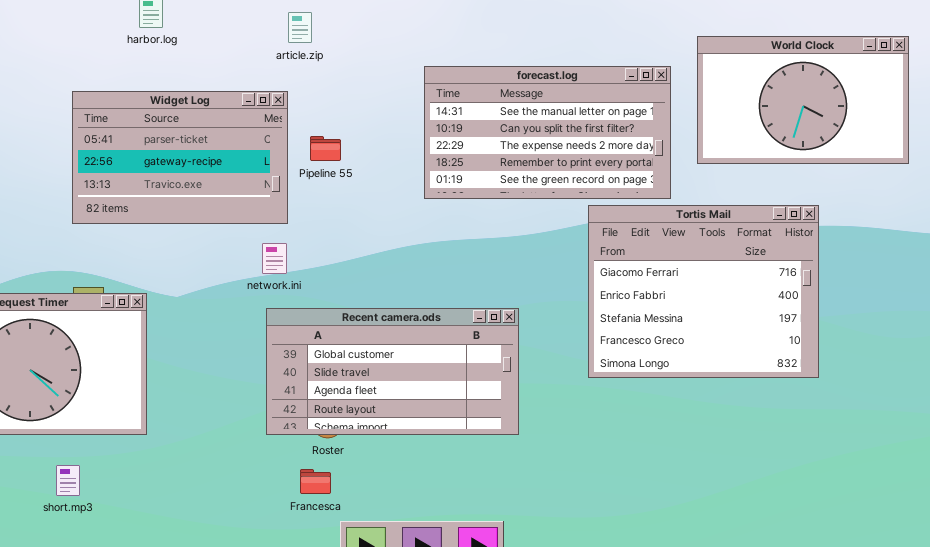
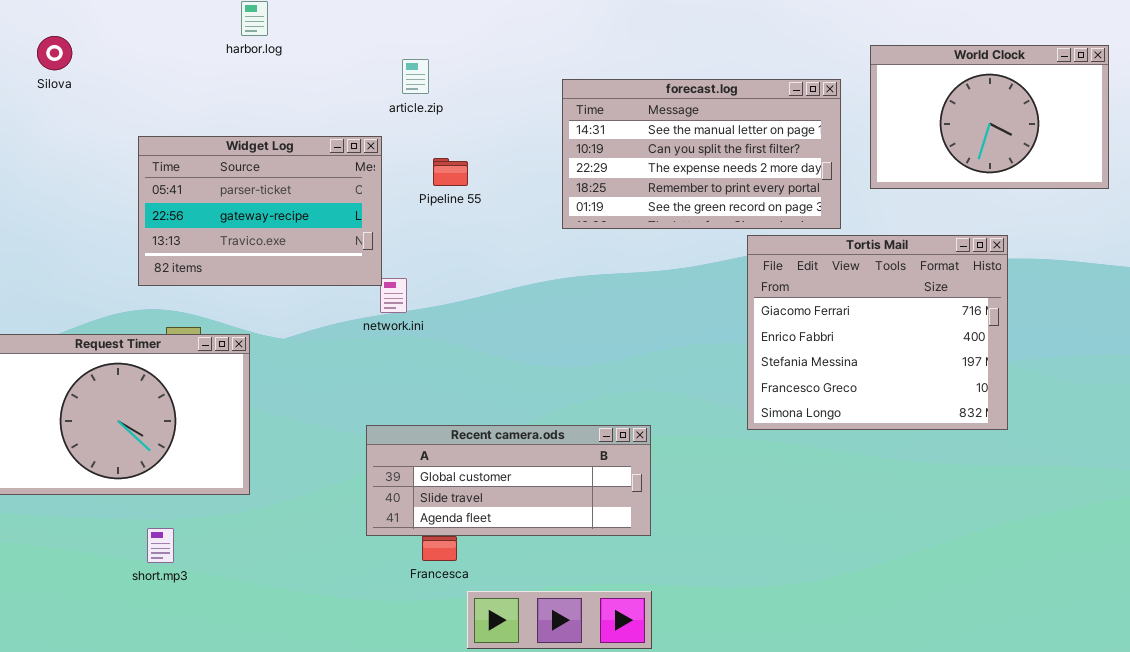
article.zip: [288,12,312,43] -> [402,59,429,94], moved
Widget Log: [72,91,288,224] -> [138,136,382,286], moved
Recent camera.ods: [266,308,519,435] -> [366,425,651,536], moved, resized

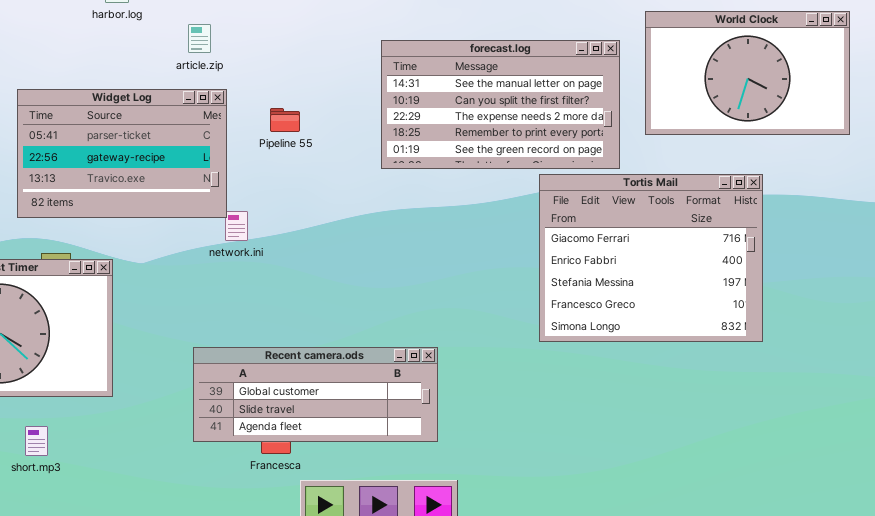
article.zip: [402,59,429,94] -> [188,24,211,53], moved
Recent camera.ods: [366,425,651,536] -> [193,347,438,442], moved

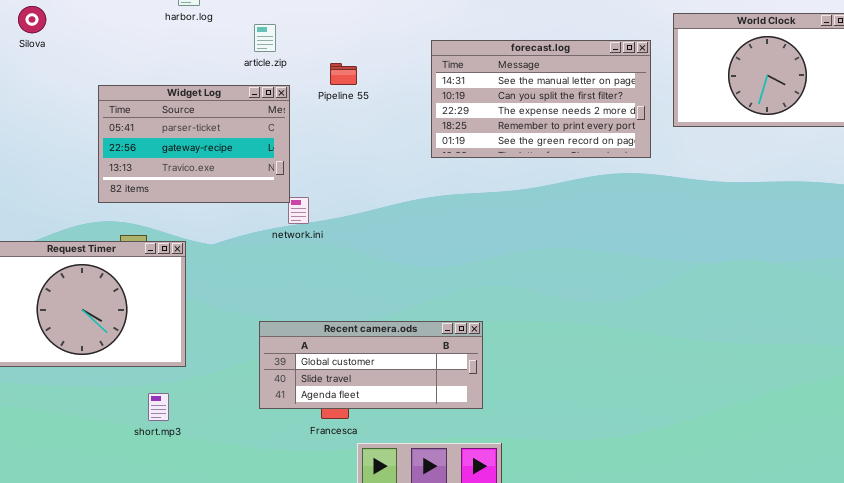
Pipeline 55: [270,108,300,132] -> [330,63,357,85], moved
Tortis Mail: [539,174,763,342] -> none, closed
short.mp3: [25,426,48,456] -> [148,393,169,421], moved

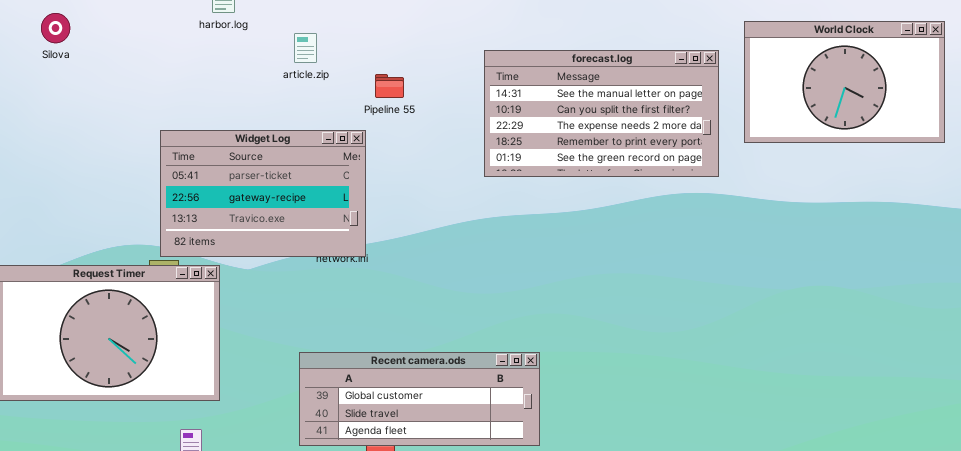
Widget Log: [98,85,290,203] -> [160,130,366,257], moved

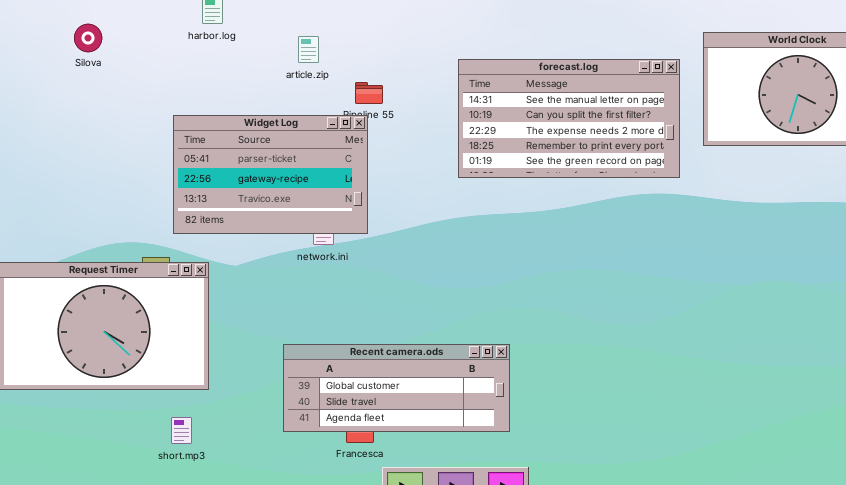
Silova: [41,13,70,43] -> [74,24,102,52], moved
article.zip: [294,33,317,63] -> [298,36,319,63], moved
Widget Log: [160,130,366,257] -> [173,115,368,234], moved

